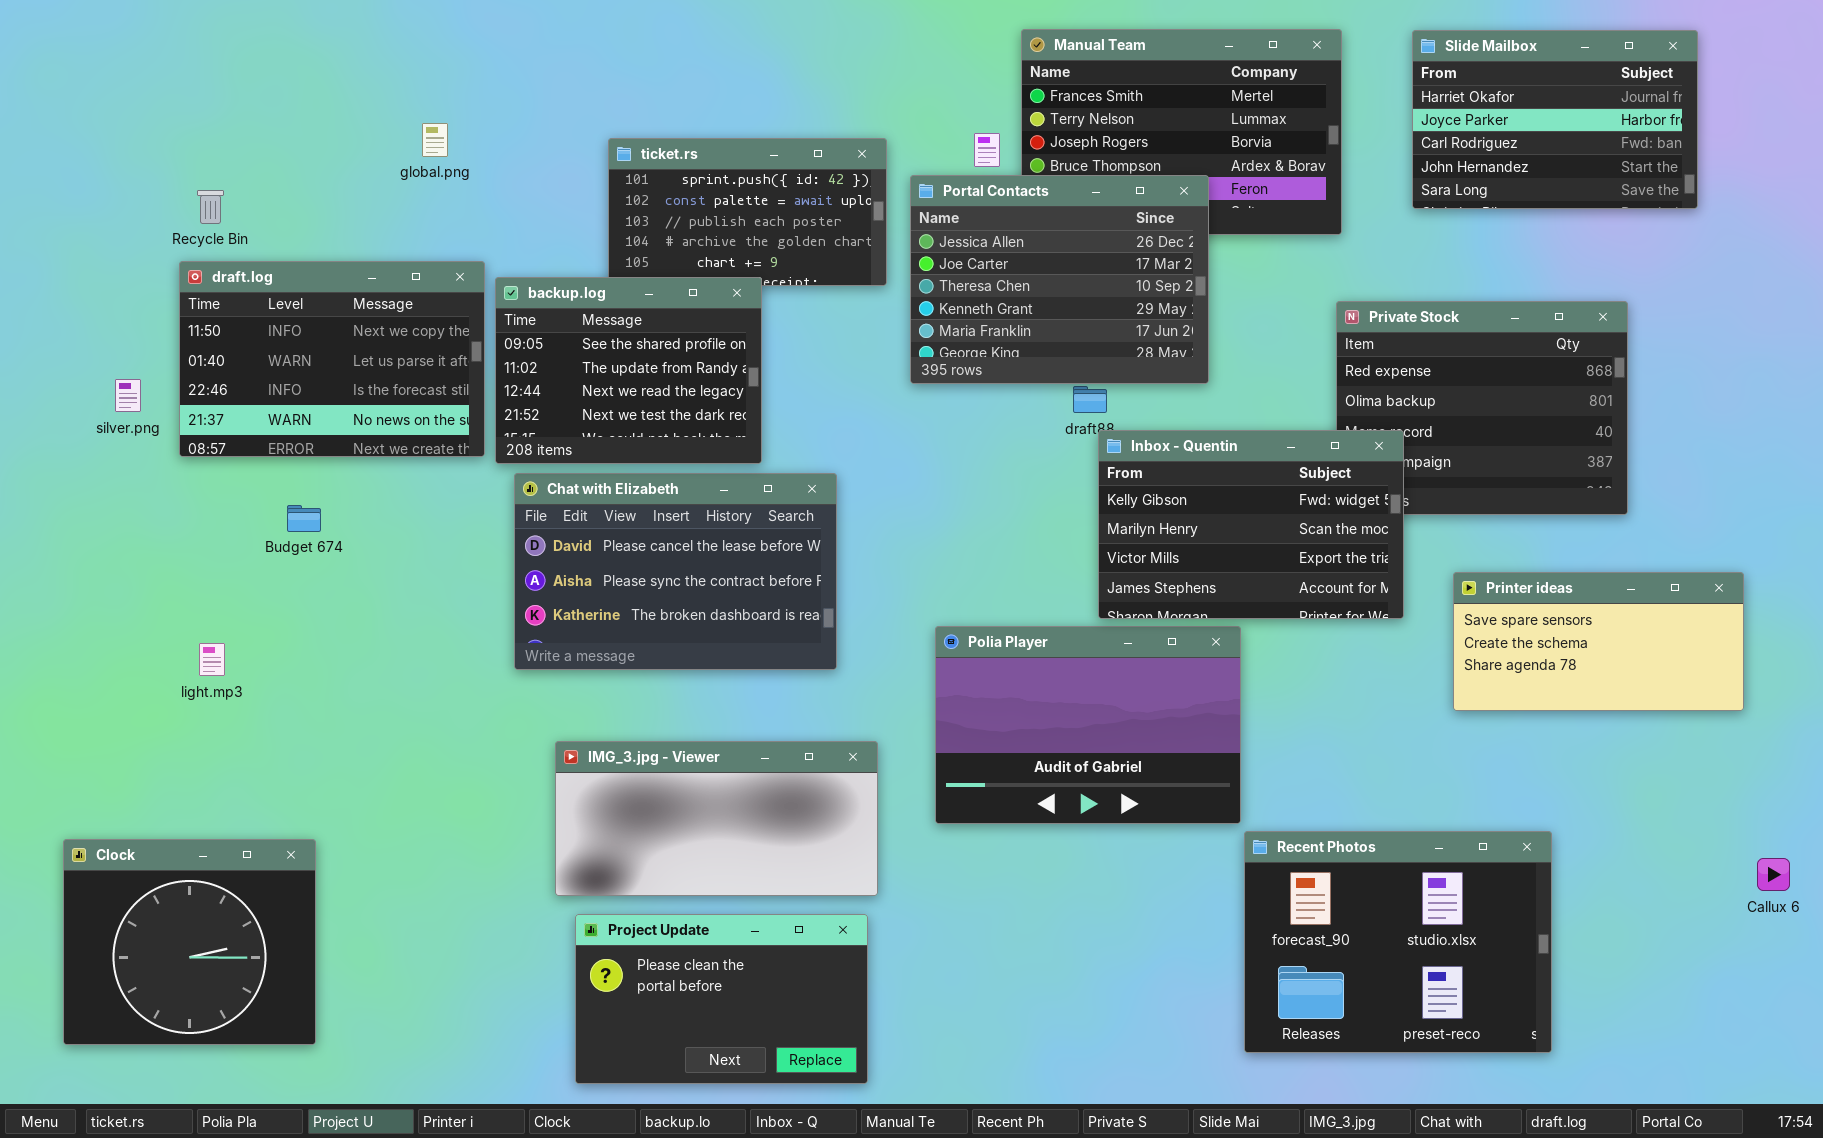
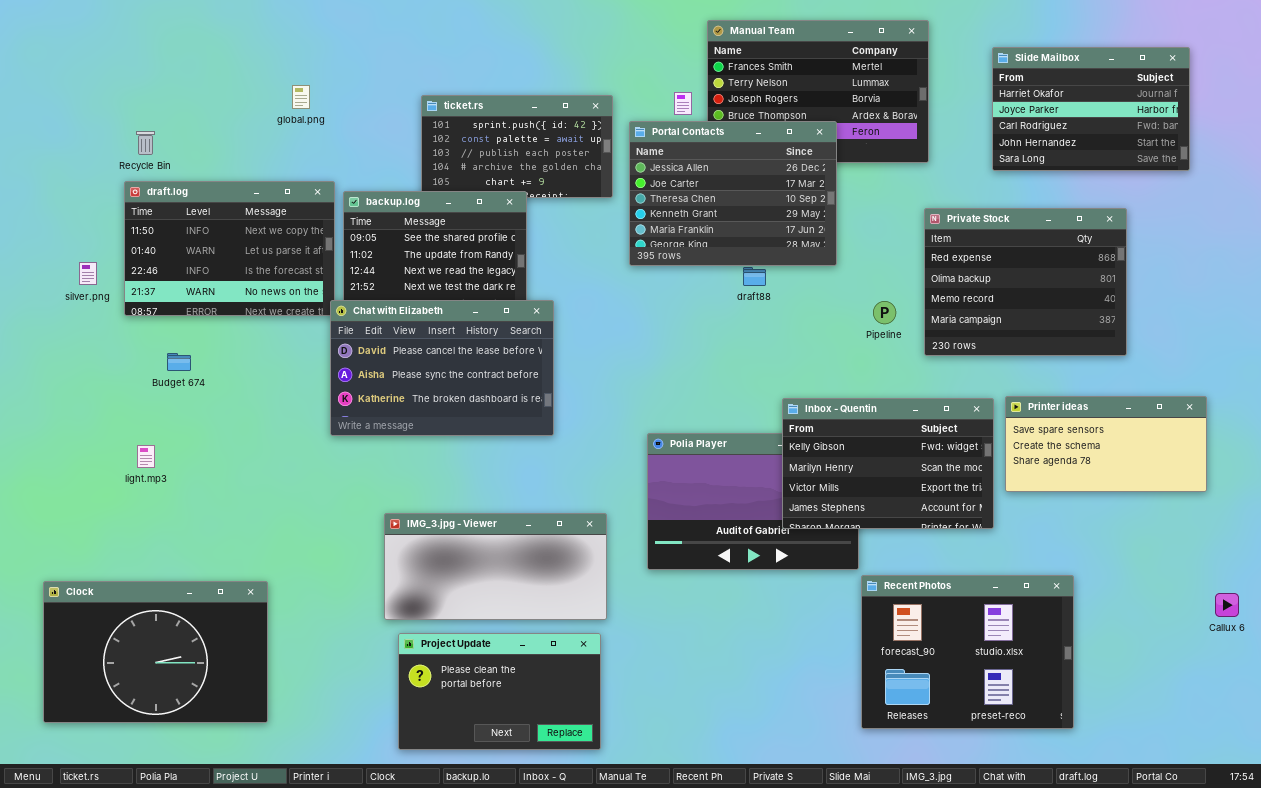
Slide Mailbox: [1412,30,1698,209] -> [992,47,1190,171], moved
Inbox - Quentin: [1098,430,1404,619] -> [782,398,994,529], moved
Chat with Elizabeth: [514,473,837,670] -> [330,300,554,436], moved
Budget 674: [287,505,321,532] -> [167,353,191,371], moved
Clock: [63,839,316,1045] -> [43,581,268,723], resized

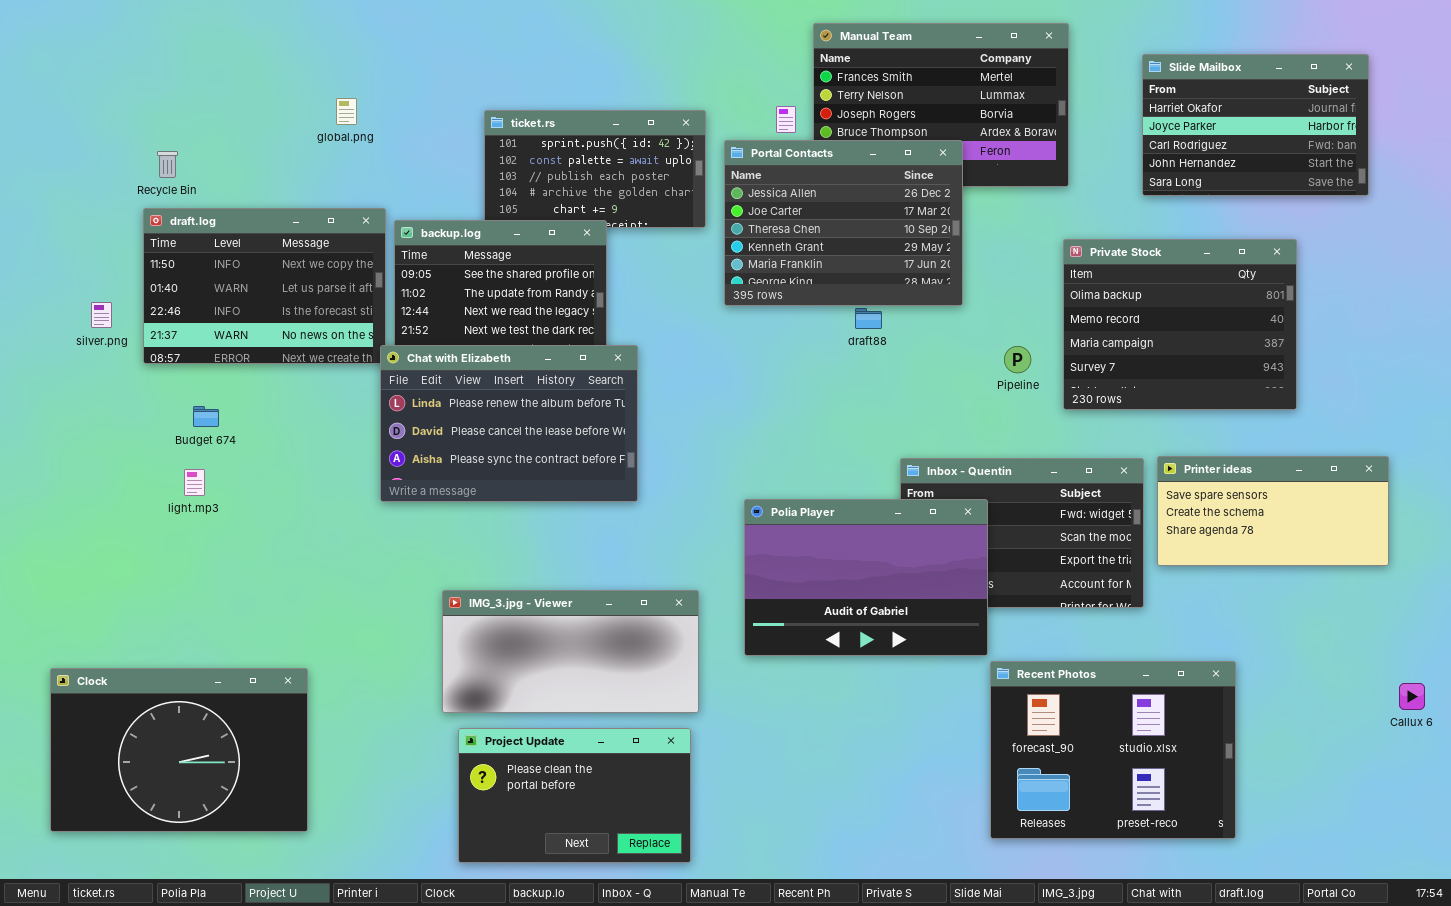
Private Stock: [924,208,1127,356] -> [1063,239,1297,410], scrolled down 1 row
Chat with Elizabeth: [330,300,554,436] -> [380,345,638,502], scrolled up 1 row
Polia Player: [647,433,859,570] -> [744,499,988,656], raised
light.mp3: [137,445,155,468] -> [184,469,205,496], moved

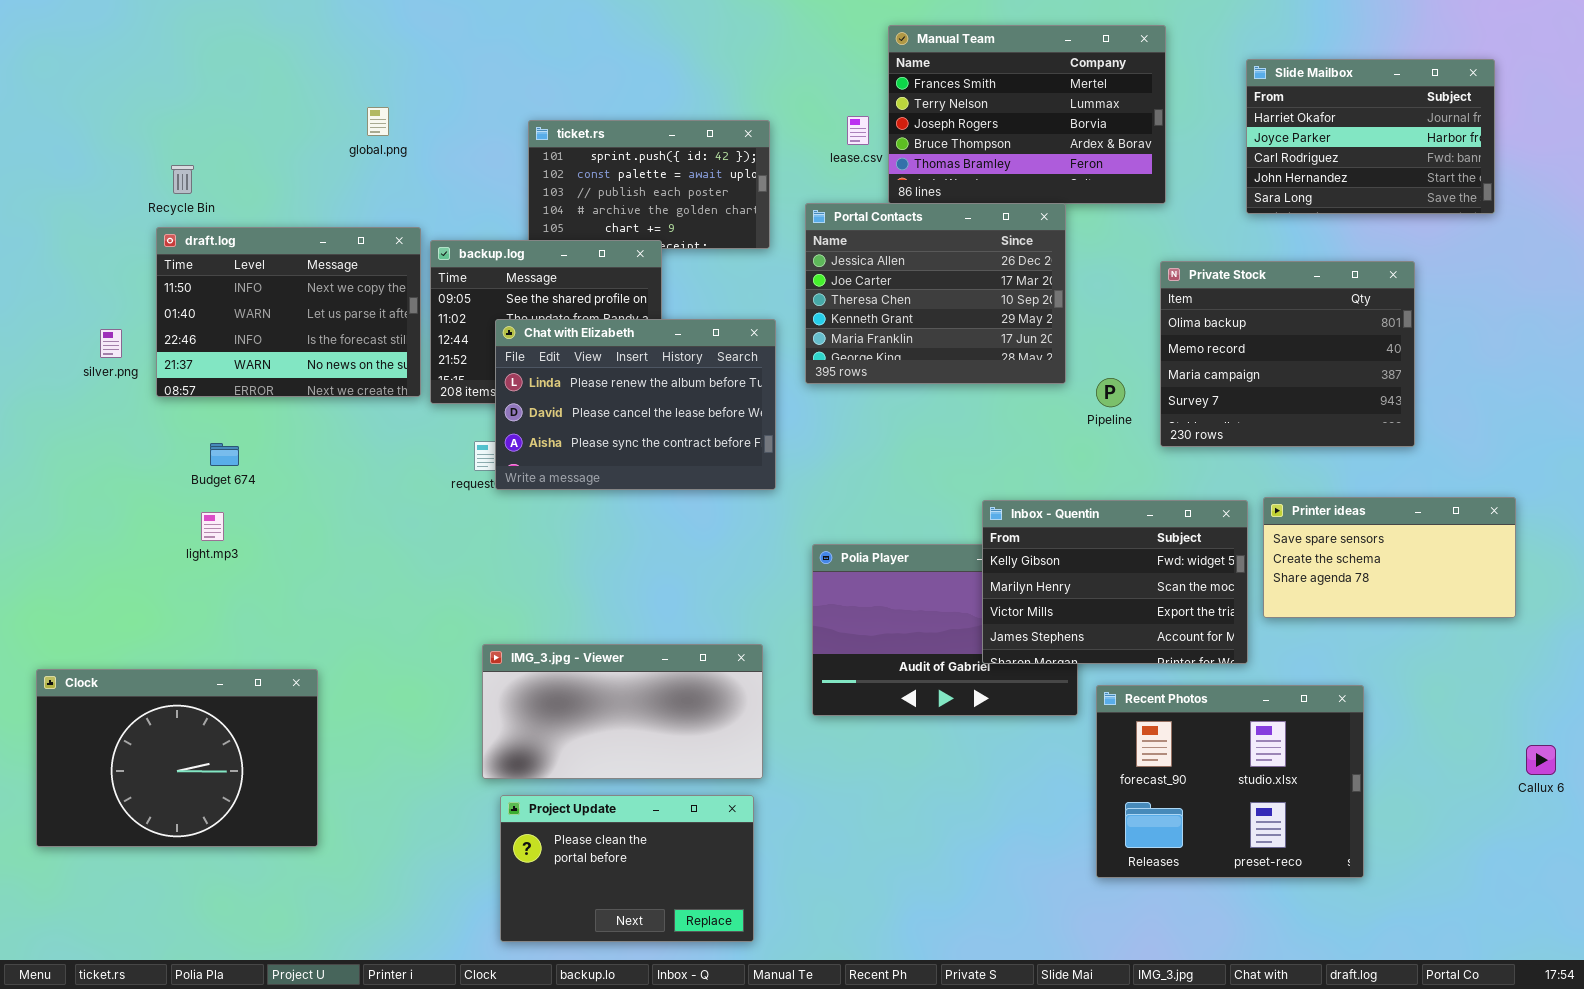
Portal Contacts: [724,140,963,306] -> [805,203,1066,384], moved
Chat with Elizabeth: [380,345,638,502] -> [495,319,776,490], moved
Inbox - Quentin: [900,458,1144,608] -> [982,500,1248,664], raised
Recent Photos: [990,661,1236,839] -> [1096,685,1364,878], moved
Clock: [50,668,308,832] -> [36,669,318,847], moved

